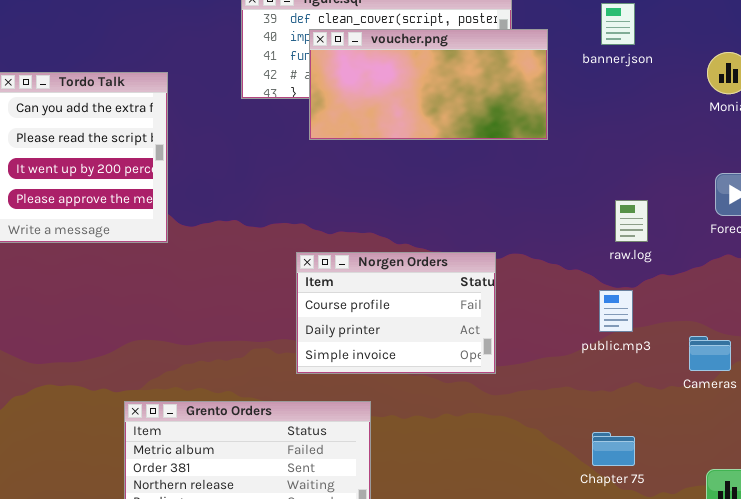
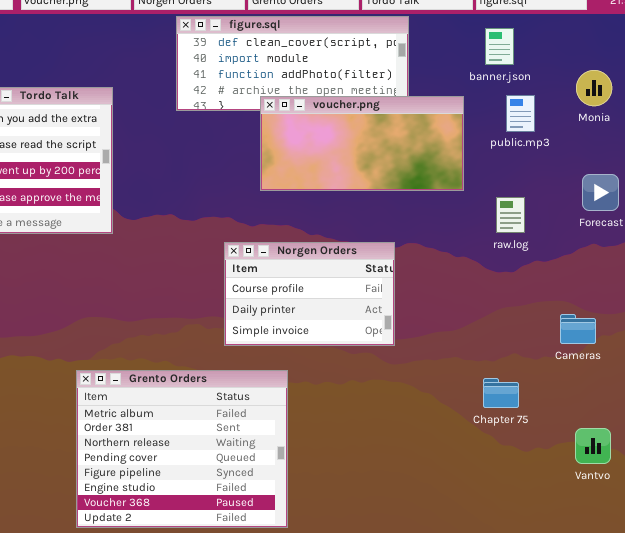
voucher.png: [309,29,548,140] -> [260,96,464,191], moved
public.mp3: [599,290,633,332] -> [506,95,535,132], moved
Chapter 75: [592,432,635,466] -> [483,378,519,408], moved

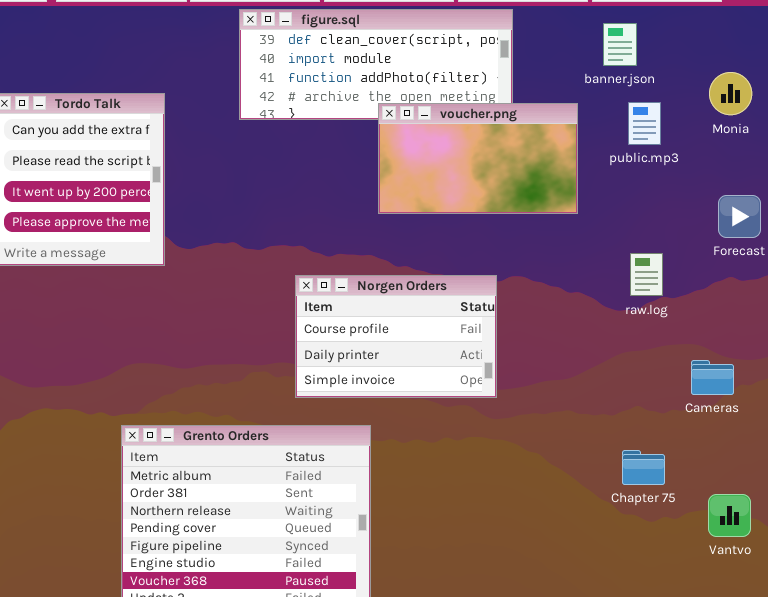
voucher.png: [260,96,464,191] -> [378,103,578,214], resized
raw.log: [496,197,525,233] -> [630,253,663,296], moved
Chapter 75: [483,378,519,408] -> [622,450,665,485], moved

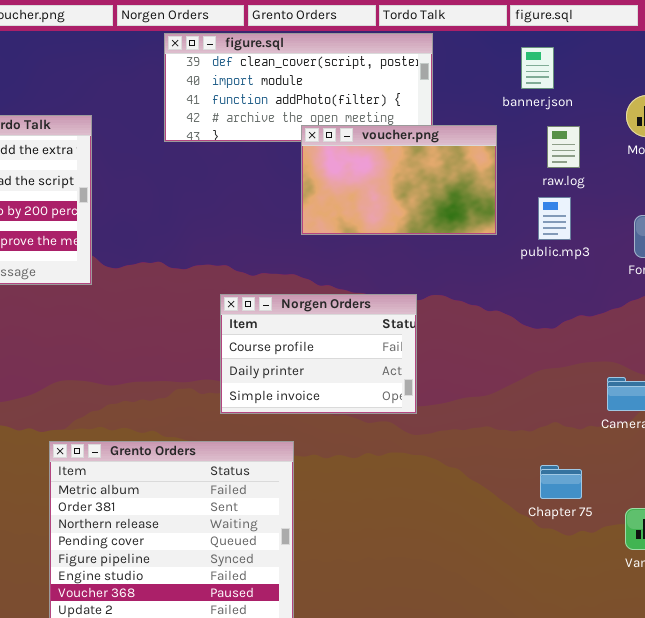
public.mp3: [628,102,661,145] -> [538,197,571,240], moved
raw.log: [630,253,663,296] -> [547,126,580,168], moved

